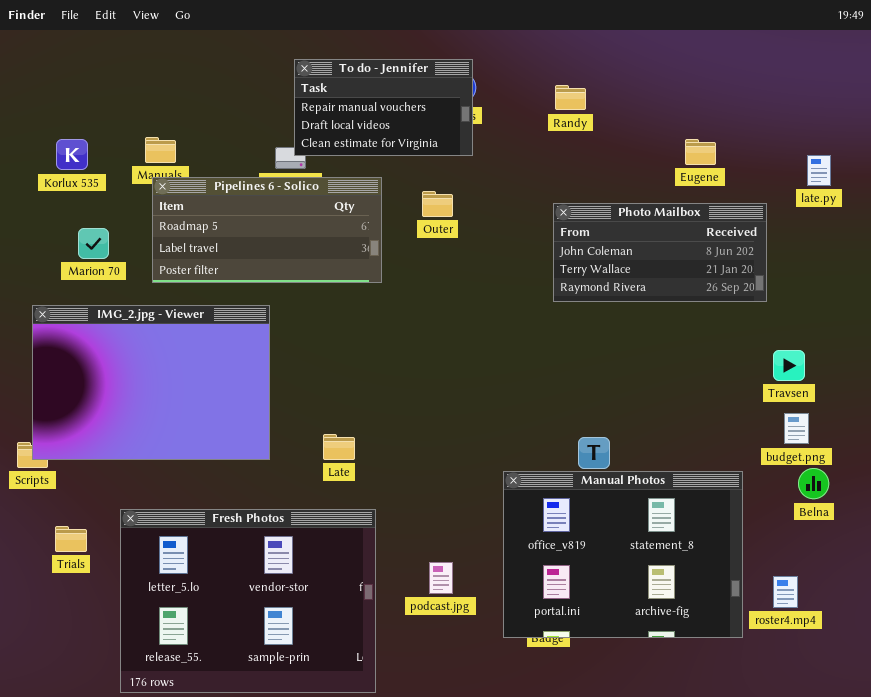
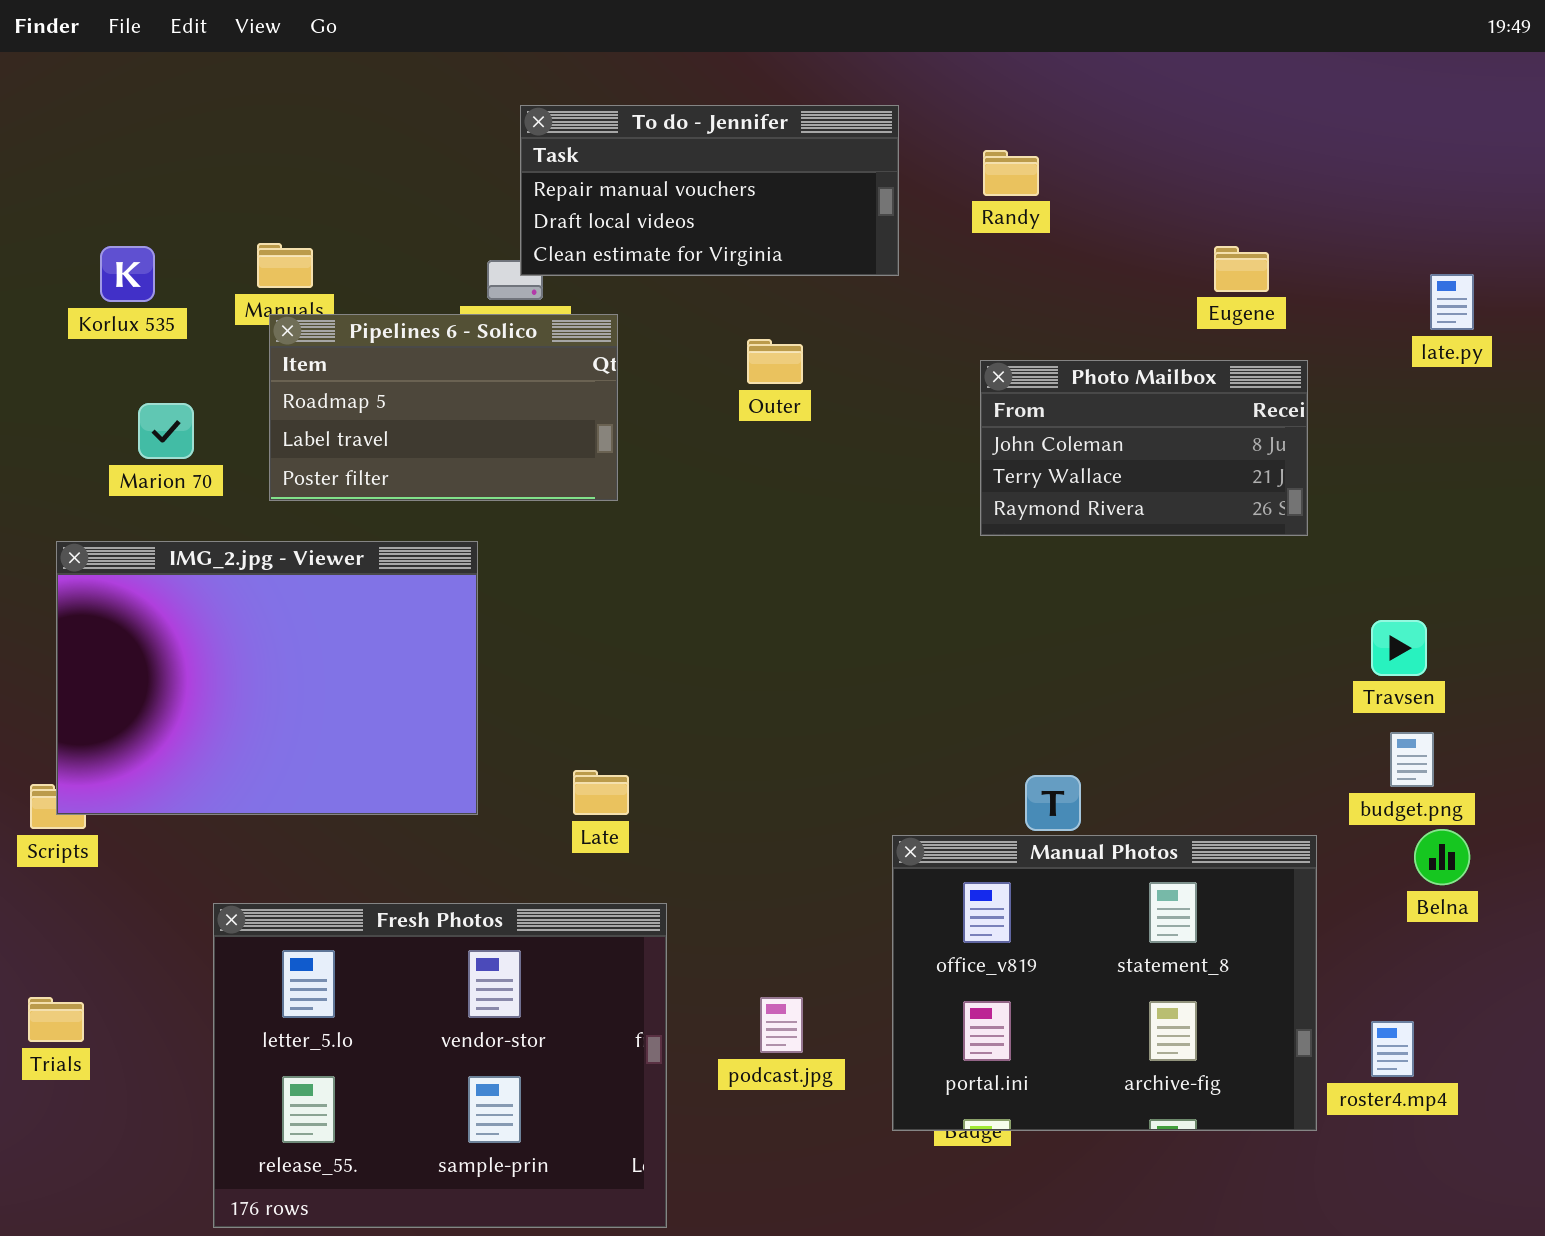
To do - Jennifer: [294,59,473,156] -> [520,105,899,276], resized
Pipelines 6 - Solico: [152,177,382,283] -> [269,314,618,501], resized
Photo Mailbox: [553,203,767,302] -> [980,360,1308,536], resized
Trials: [55,526,87,552] -> [28,997,84,1042], moved

